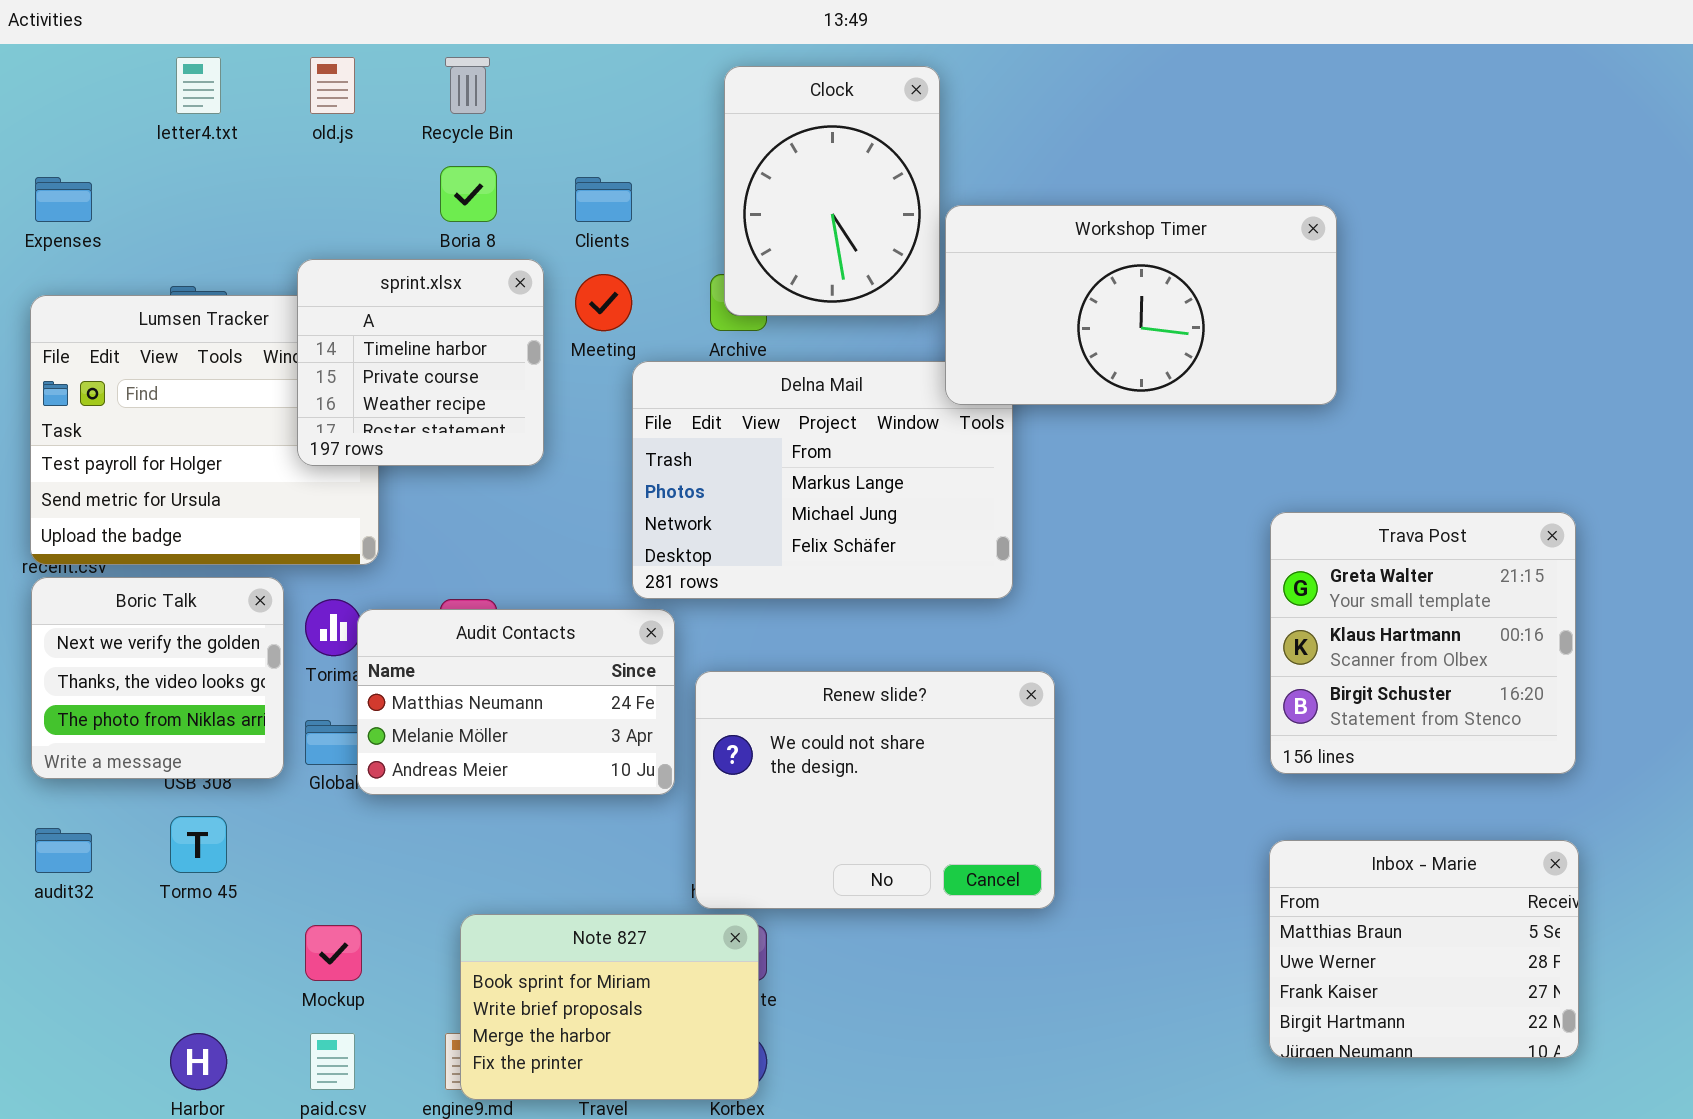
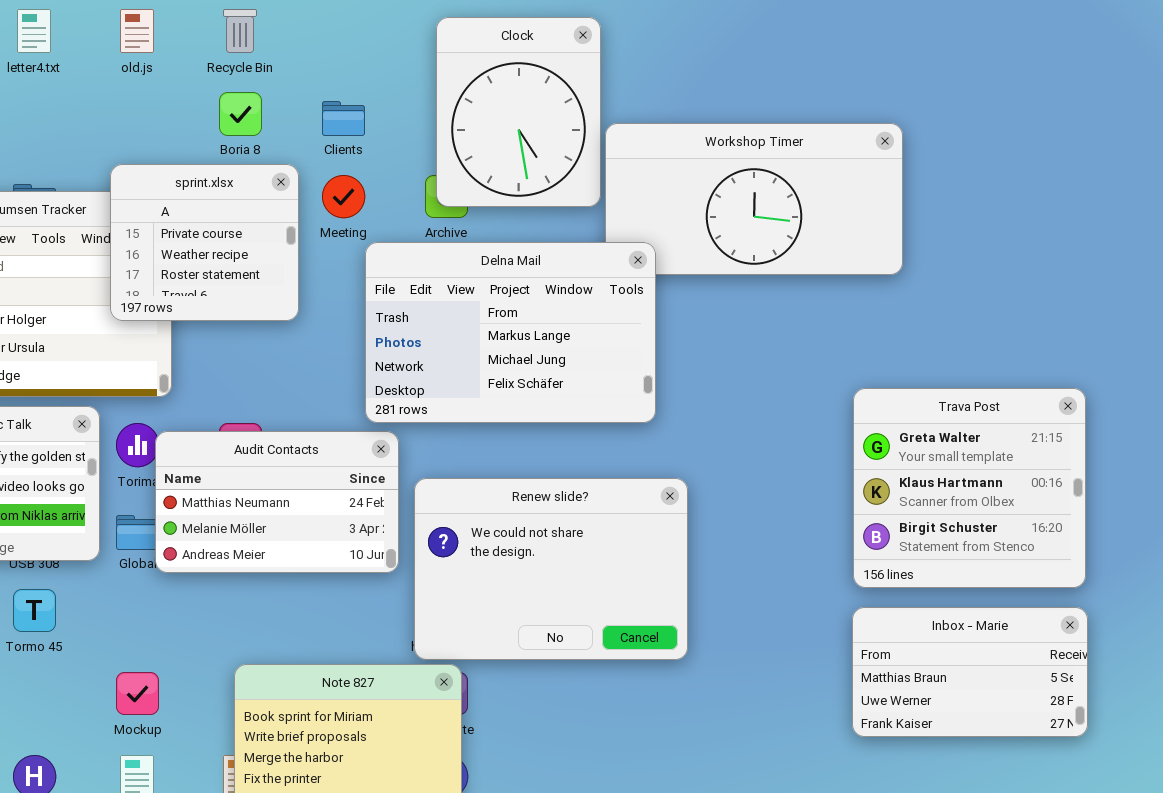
sprint.xlsx: [297,259,544,466] -> [110,164,299,321], scrolled down 1 row
Delna Mail: [632,361,1013,599] -> [365,242,656,423], raised
Trava Post: [1270,512,1576,774] -> [853,388,1086,588], moved
Inbox - Marie: [1269,840,1579,1058] -> [852,607,1088,737], resized

